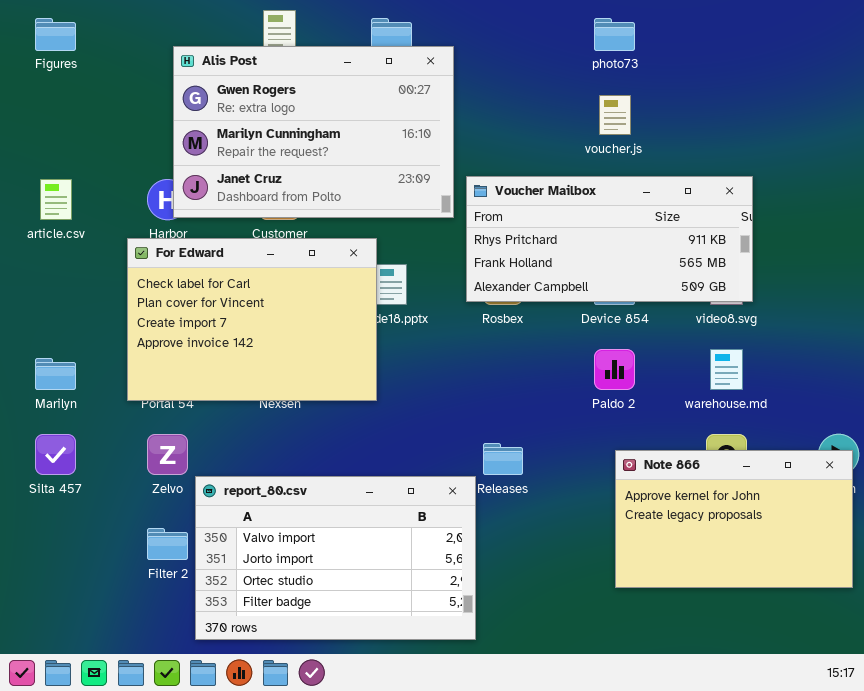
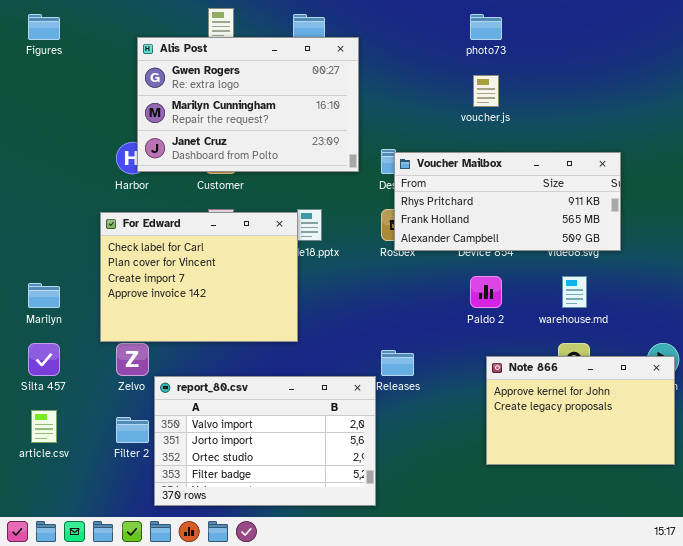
Voucher Mailbox: [466,176,753,302] -> [394,152,621,251], moved
article.csv: [40,179,72,220] -> [31,410,57,443], moved
For Edward: [127,238,377,401] -> [100,212,298,342], moved

